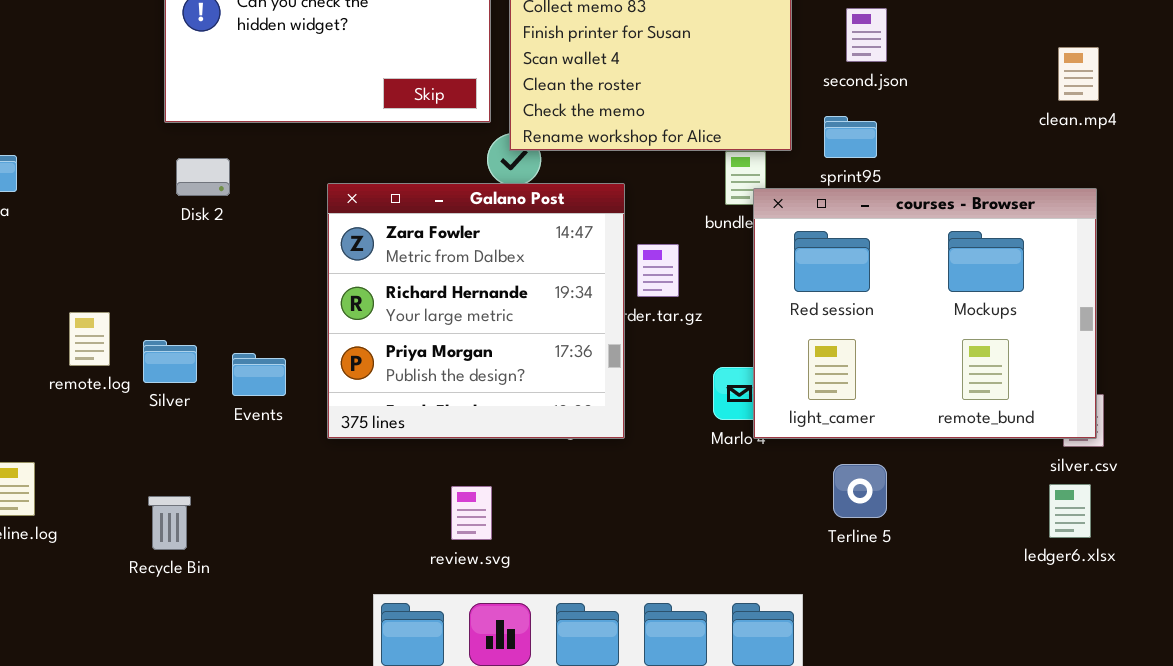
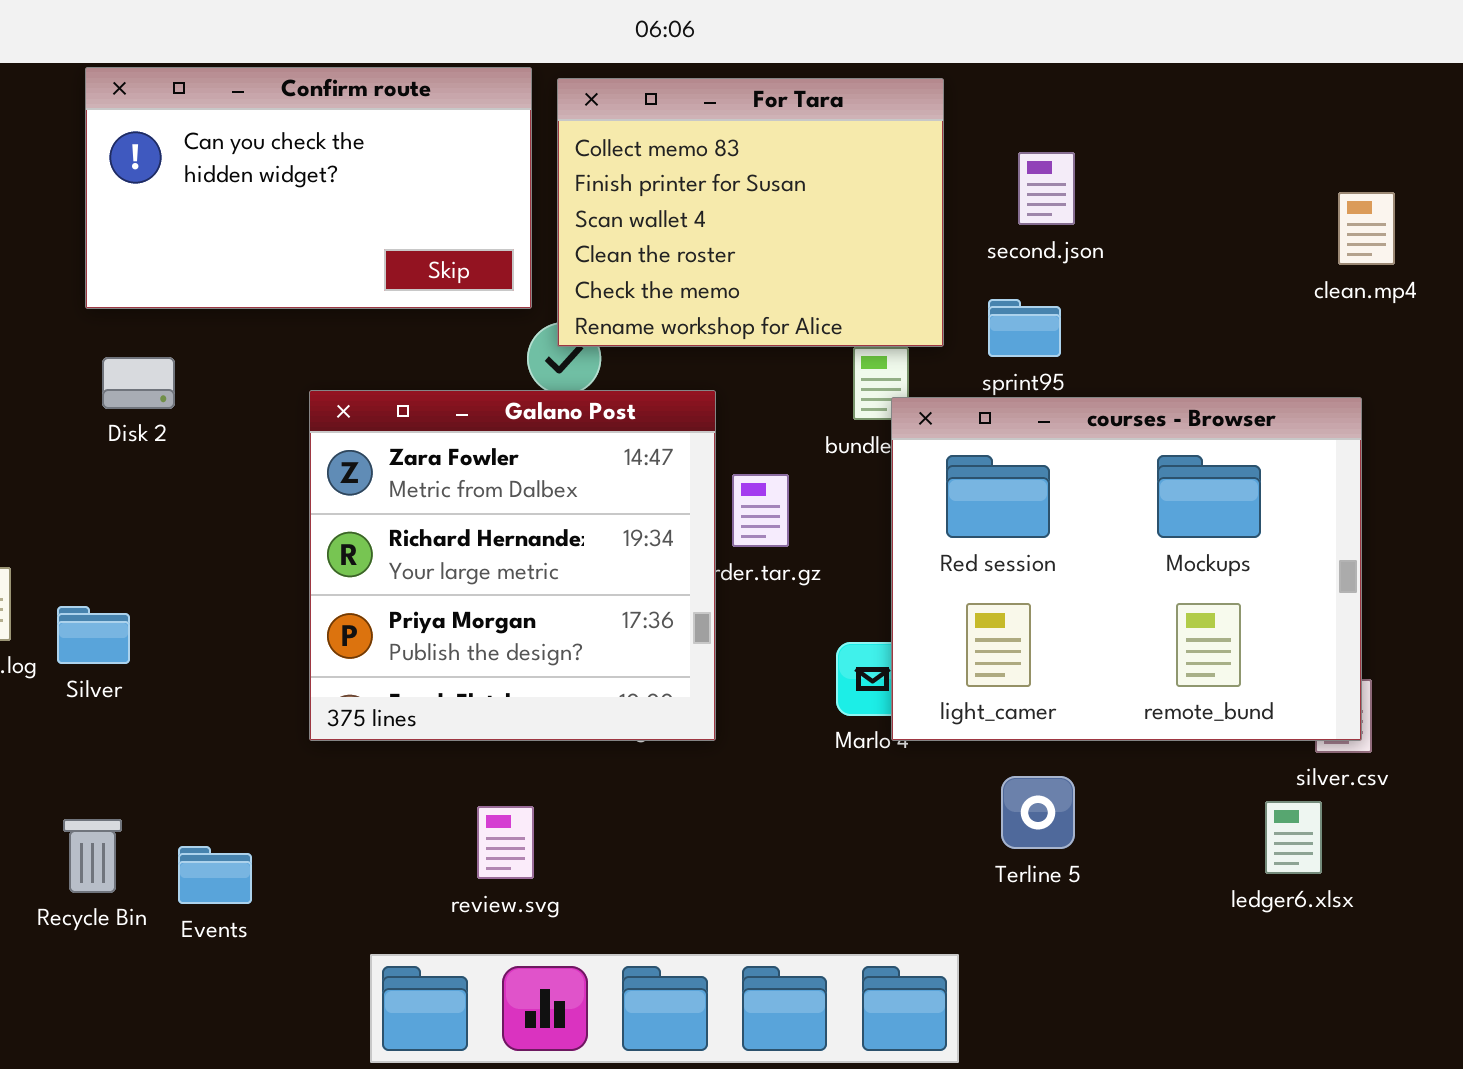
clean.mp4: [1058,47,1099,101] -> [1338,192,1395,265], moved
Events: [232,353,286,396] -> [178,846,252,904], moved
ledger6.xlsx: [1049,484,1091,538] -> [1265,801,1322,874], moved

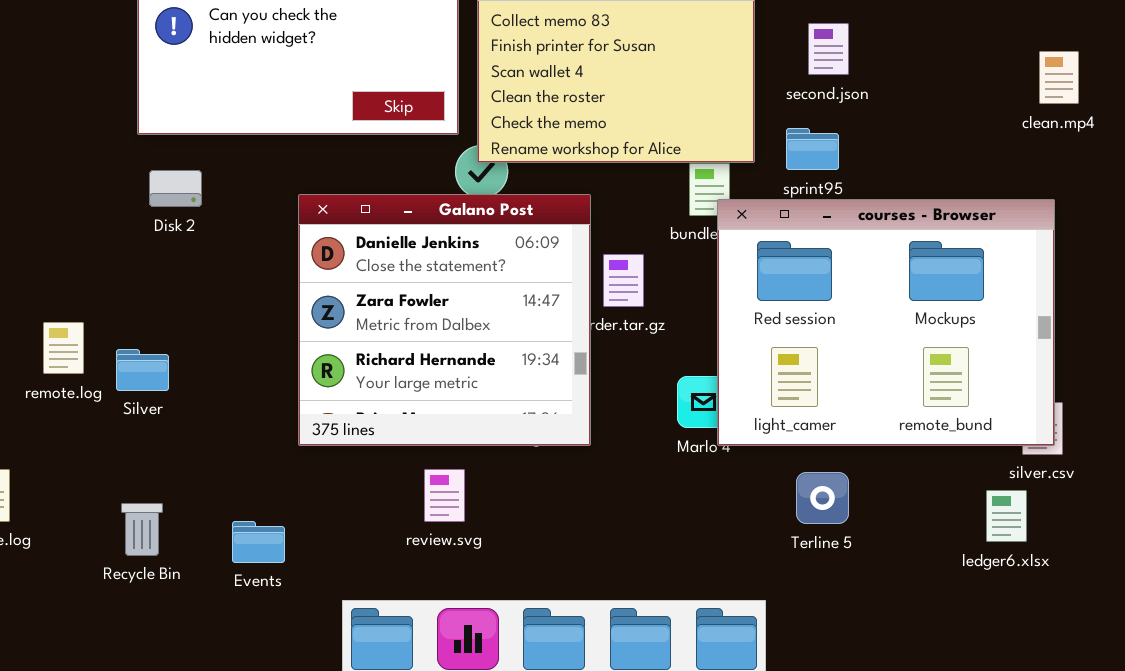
Galano Post: [309,390,716,741] -> [298,194,591,446], scrolled up 1 row
review.svg: [477,806,534,879] -> [424,469,465,522], moved
Events: [178,846,252,904] -> [232,521,285,563], moved

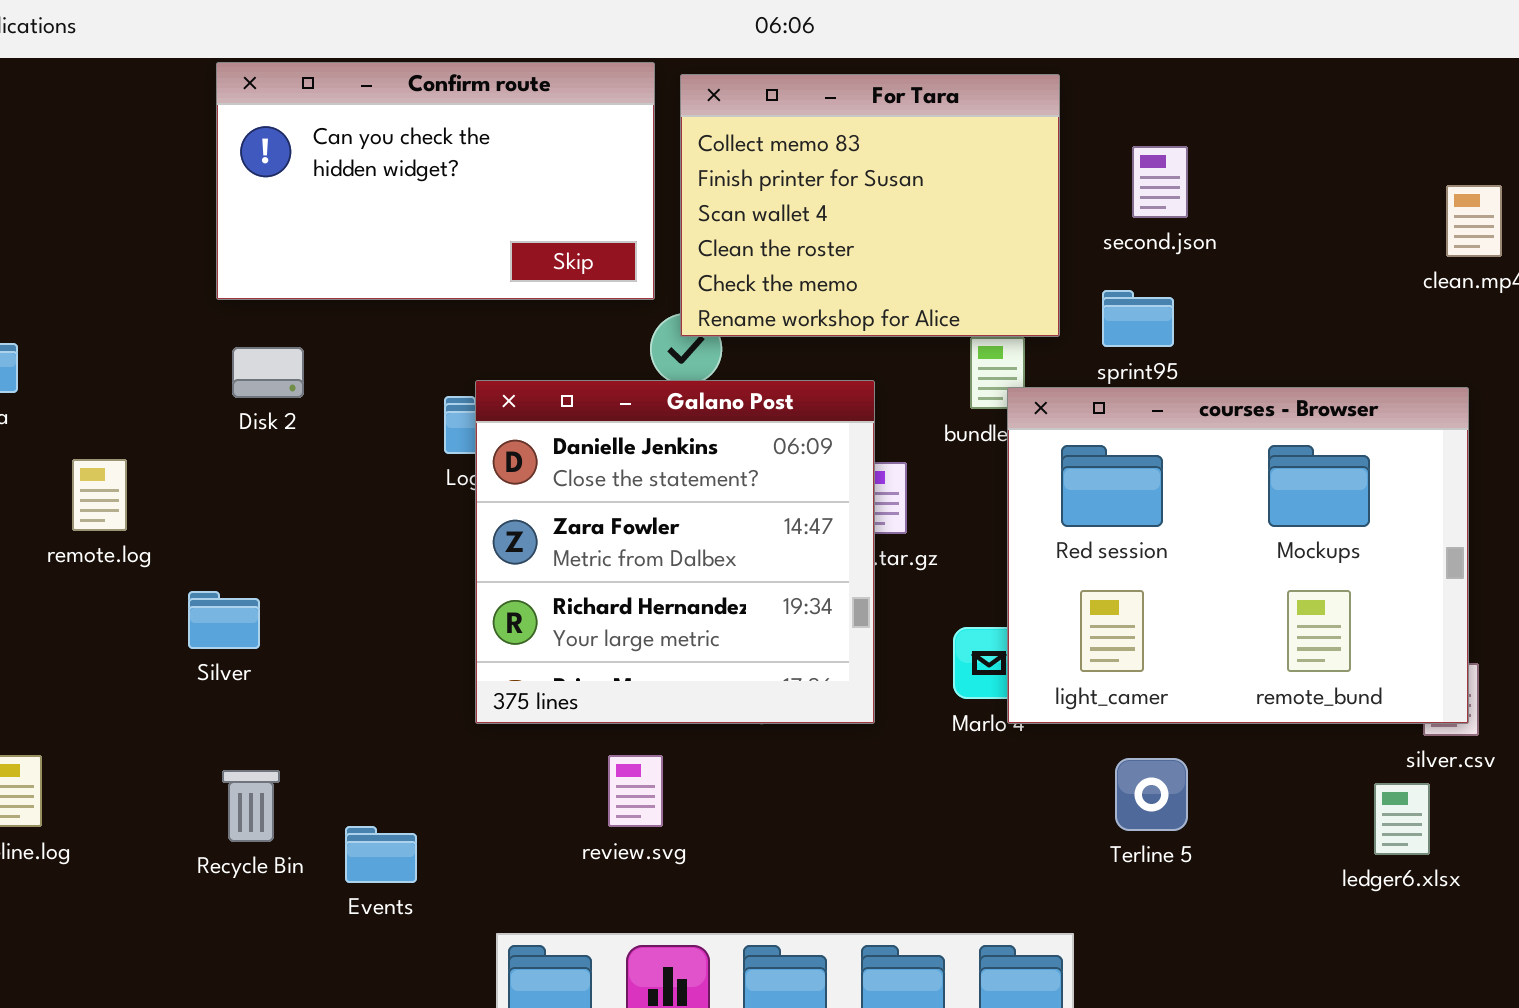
Galano Post: [298,194,591,446] -> [475,380,875,724], moved
remote.log: [43,322,84,374] -> [72,459,127,531], moved
Recycle Bin: [121,503,163,556] -> [222,770,280,842], moved

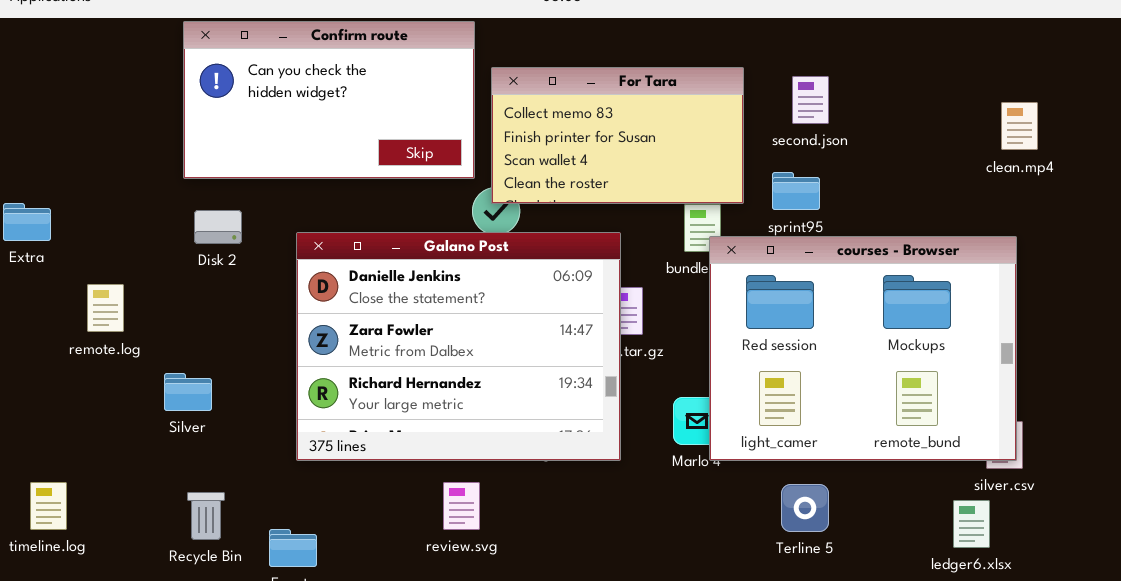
For Tara: [680,74,1060,337] -> [491,67,744,204], resized
Galano Post: [475,380,875,724] -> [296,232,621,461], resized

